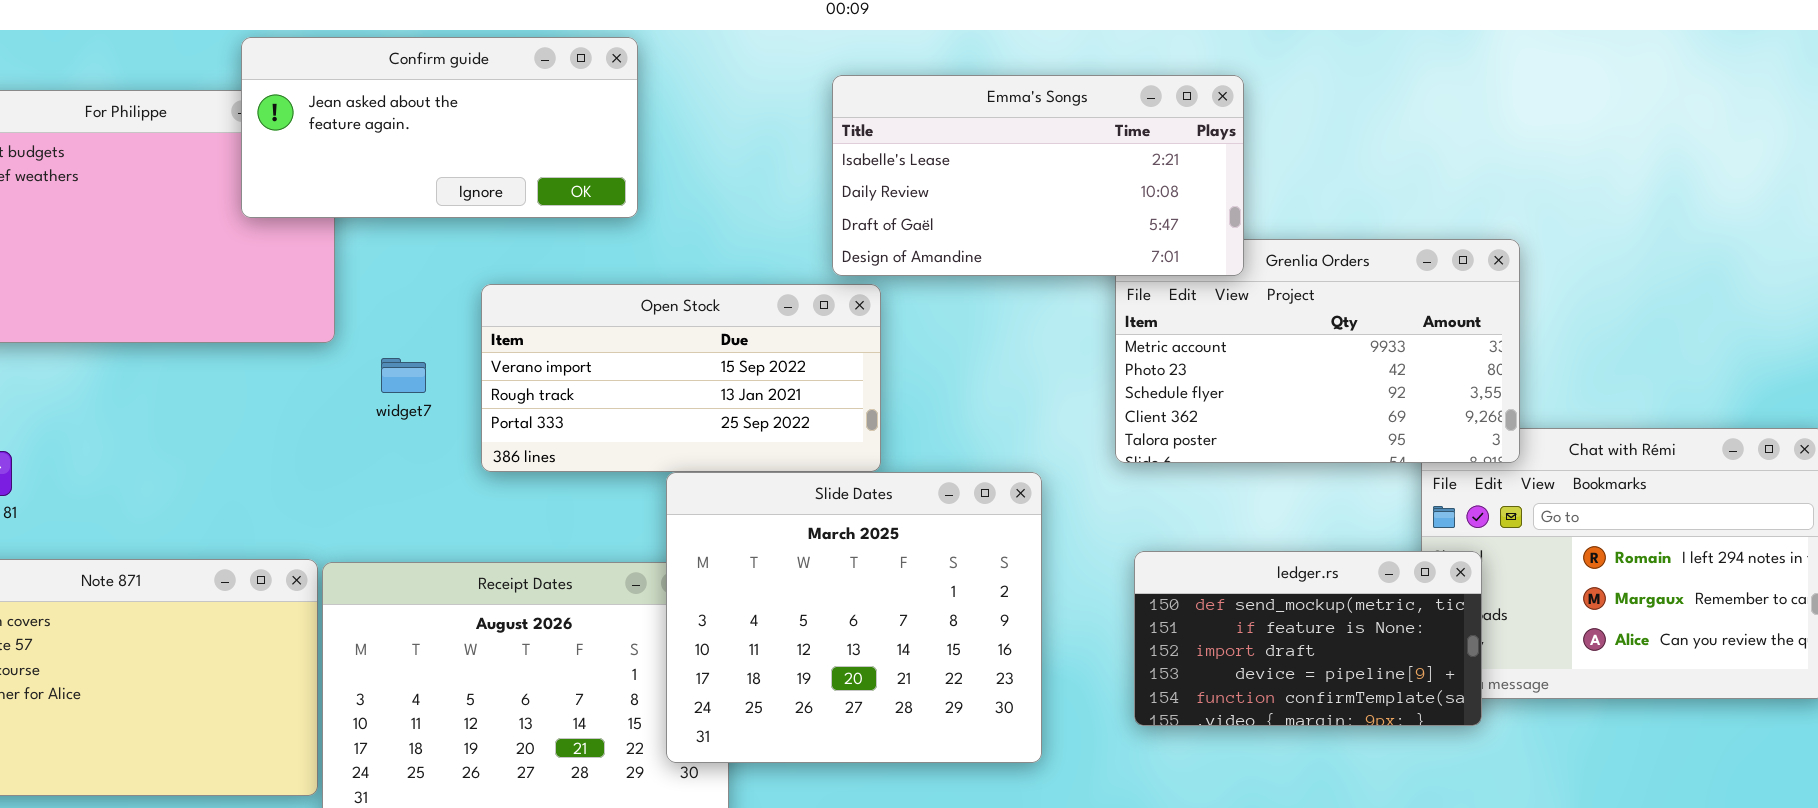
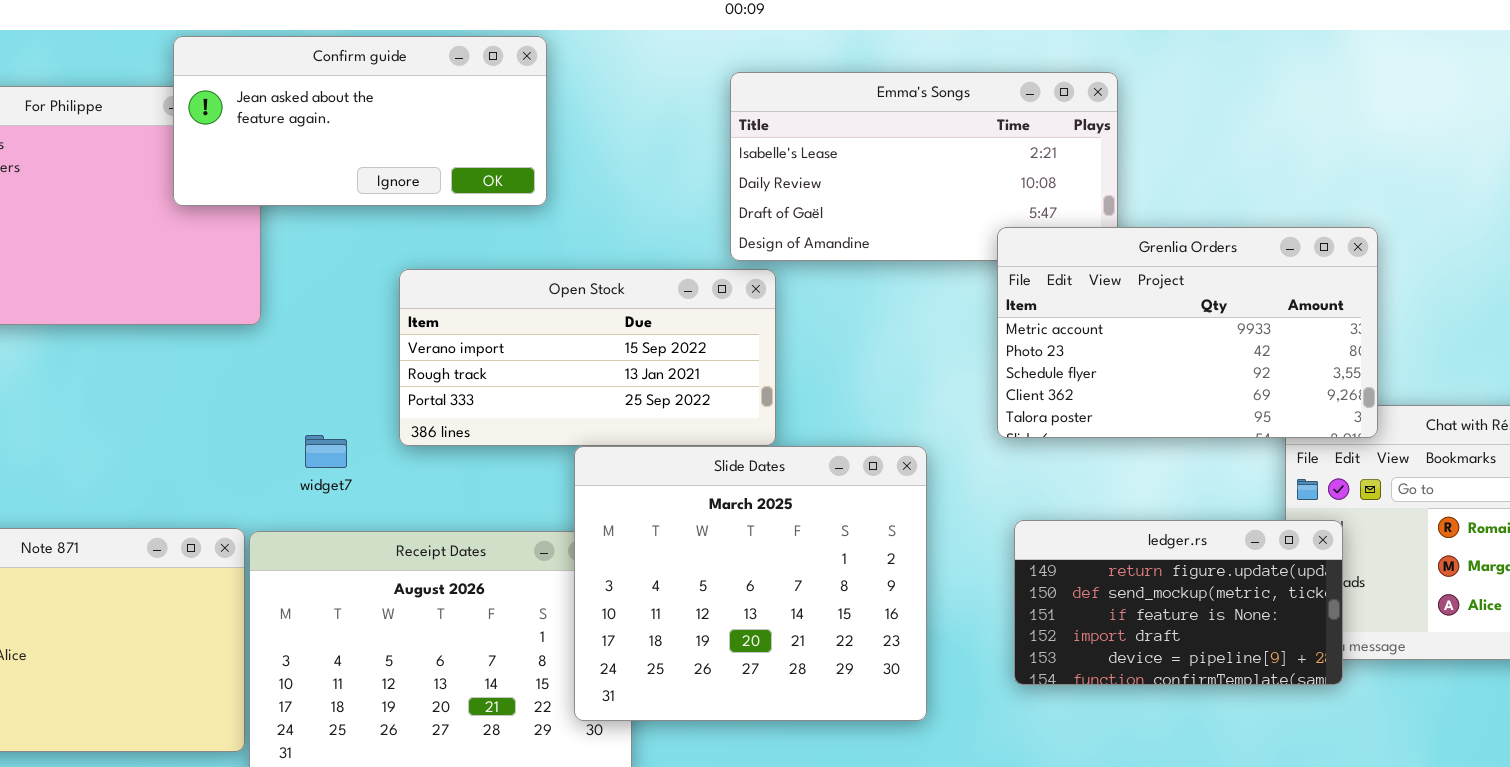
Grenlia Orders: [1115,239,1520,463] -> [997,227,1378,438], raised
widget7: [381,358,426,393] -> [305,435,347,468], moved
ledger.rs: [1134,551,1482,726] -> [1014,520,1343,685], scrolled up 1 row

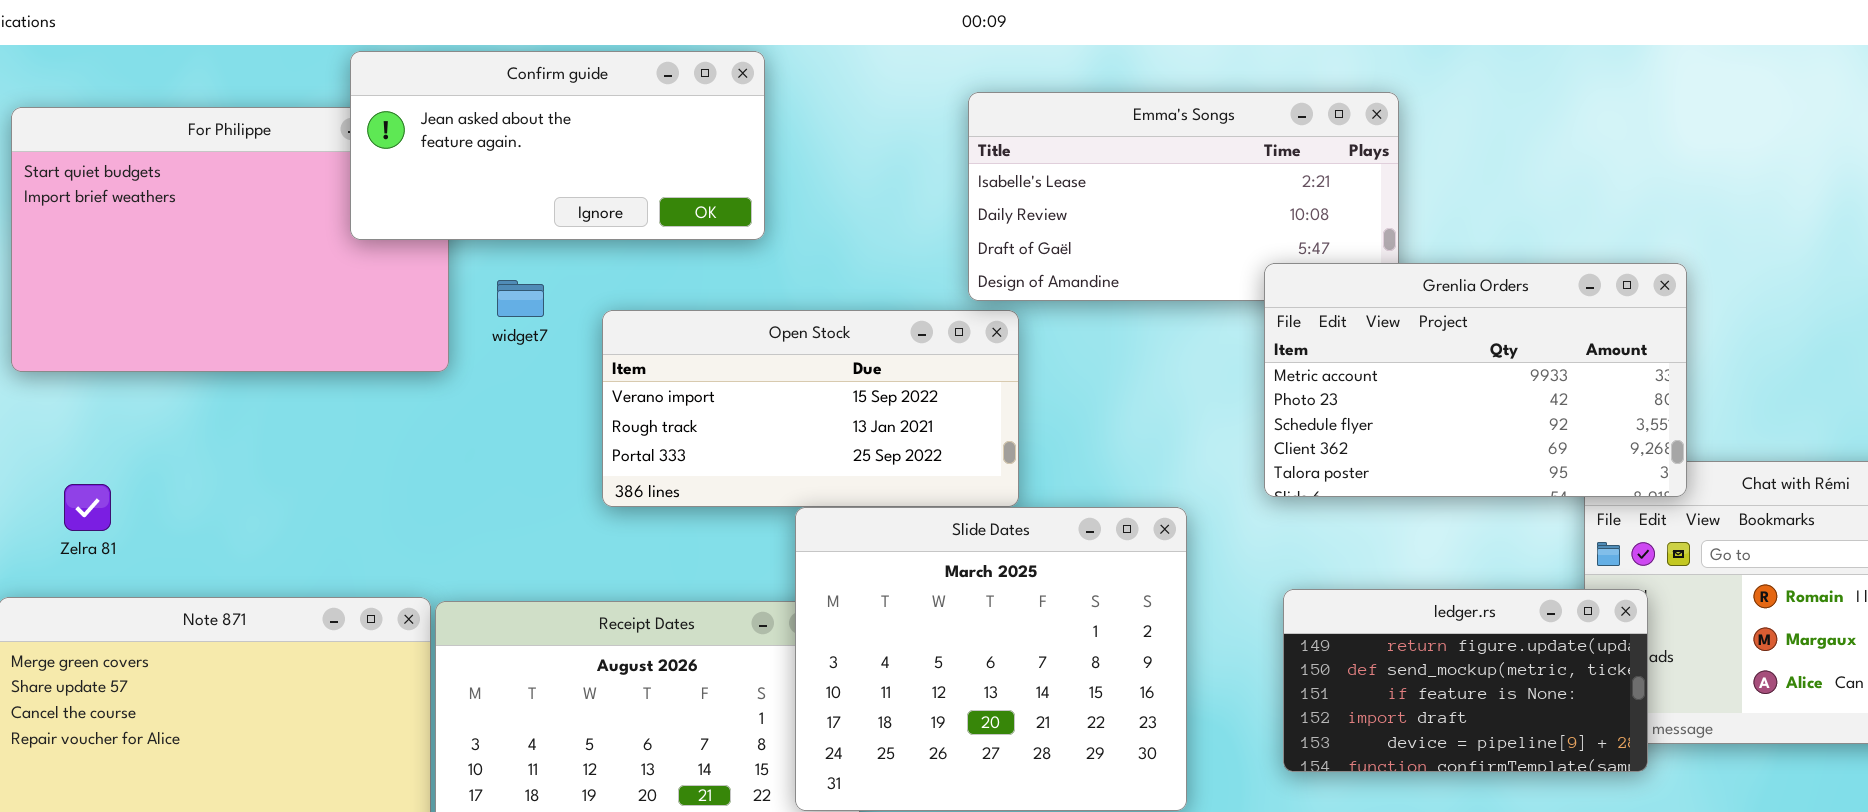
widget7: [305,435,347,468] -> [497,280,544,317], moved

